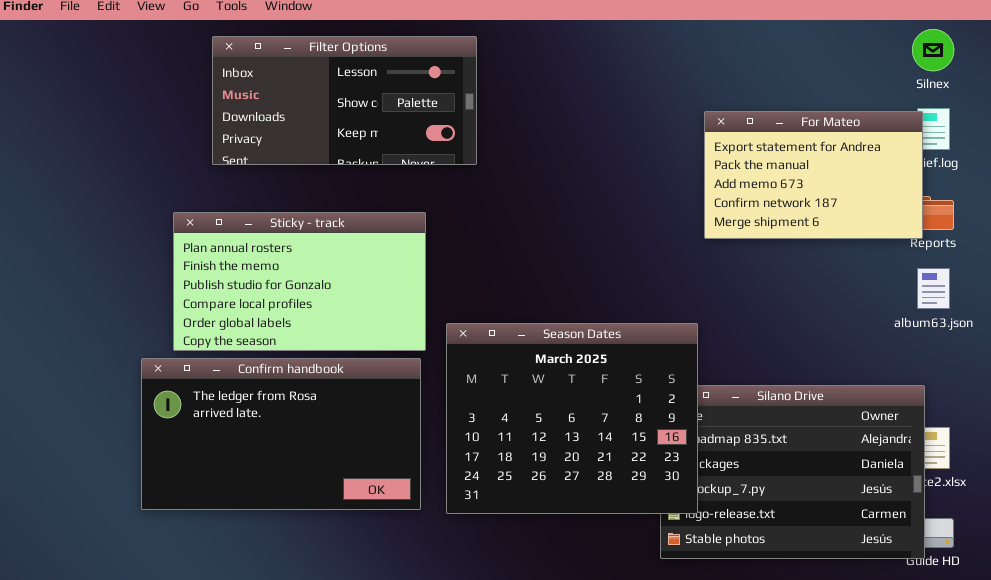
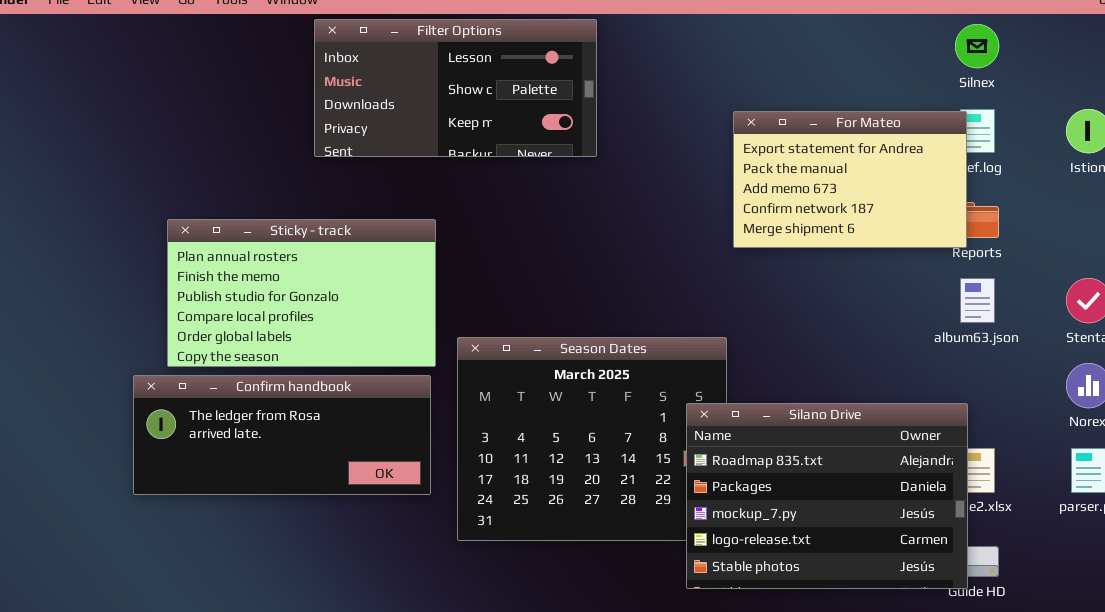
Filter Options: [212,36,477,165] -> [314,19,597,157], moved
Confirm handbook: [141,358,421,510] -> [133,375,431,495], resized
Silano Drive: [660,385,925,559] -> [686,403,968,589], raised

